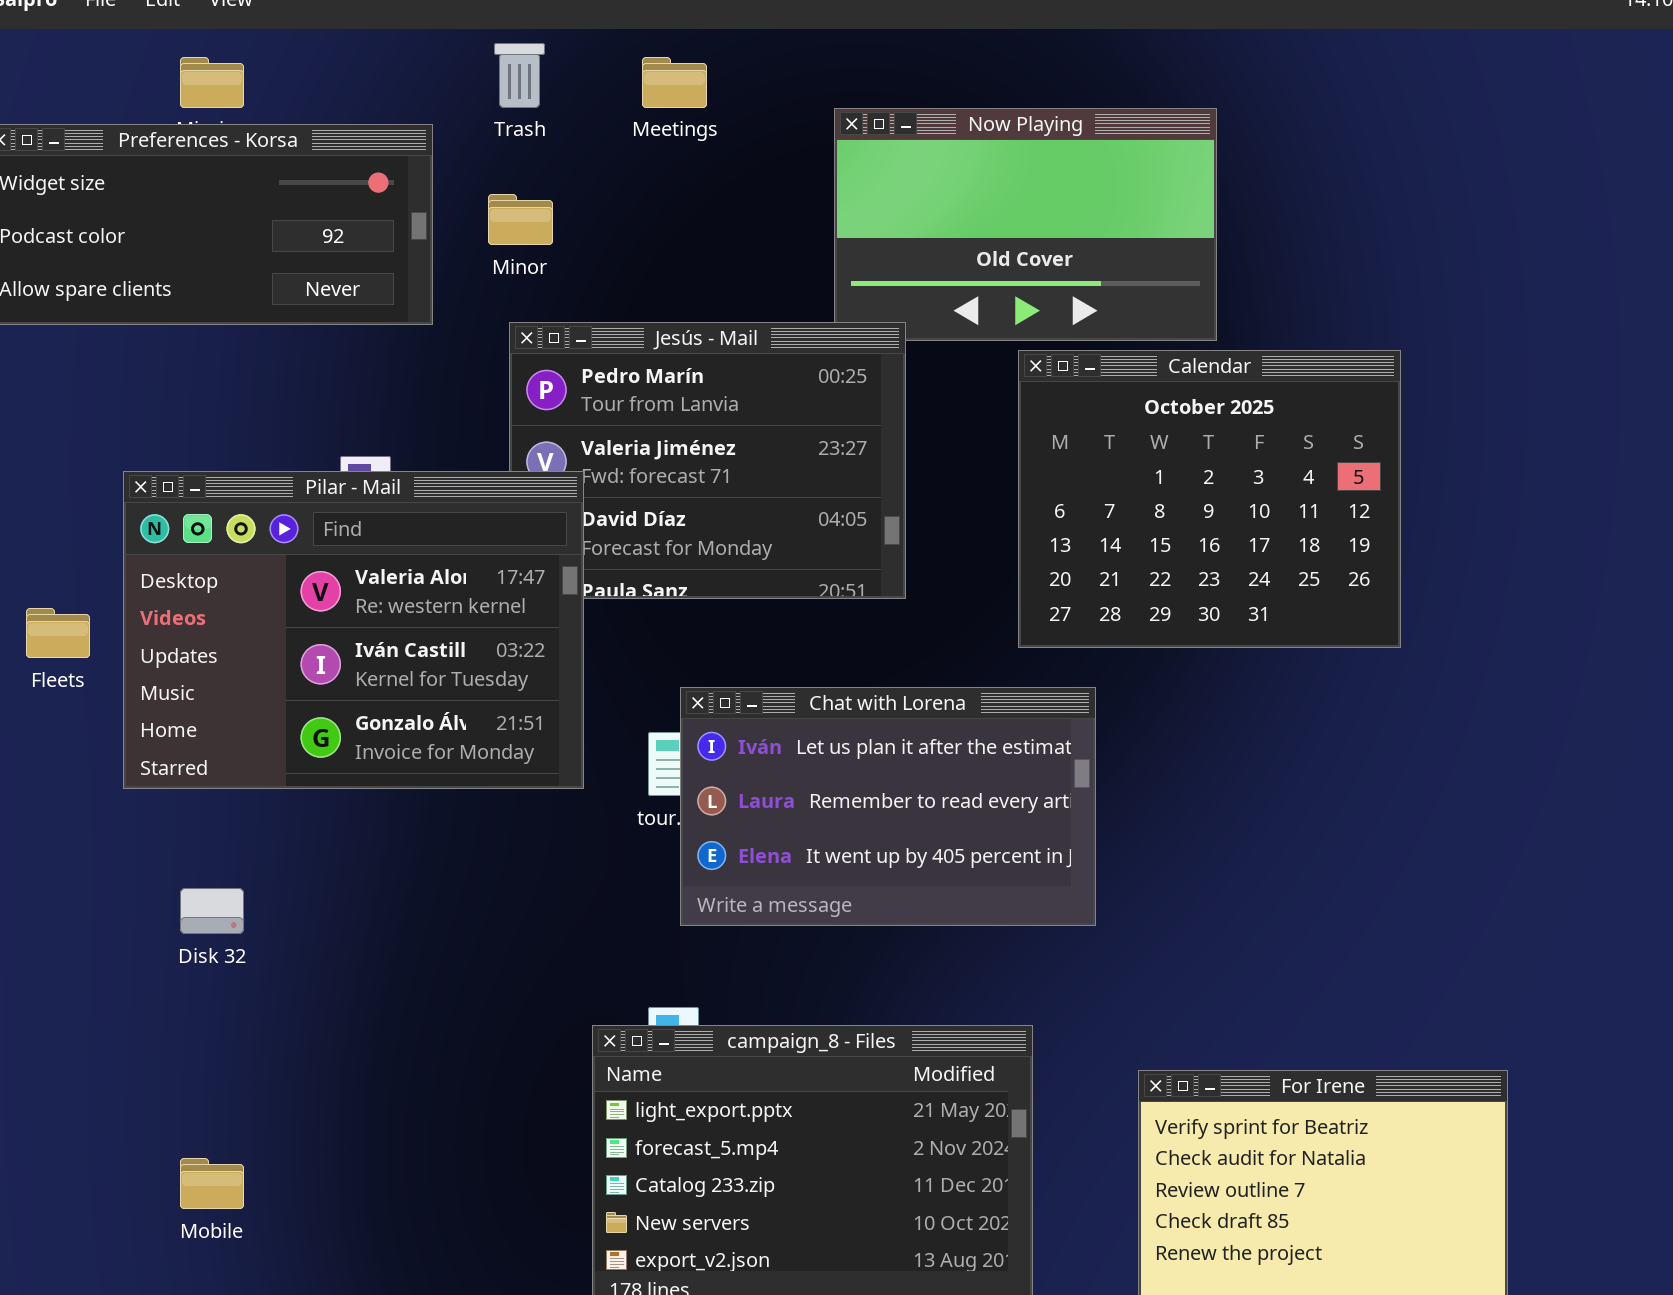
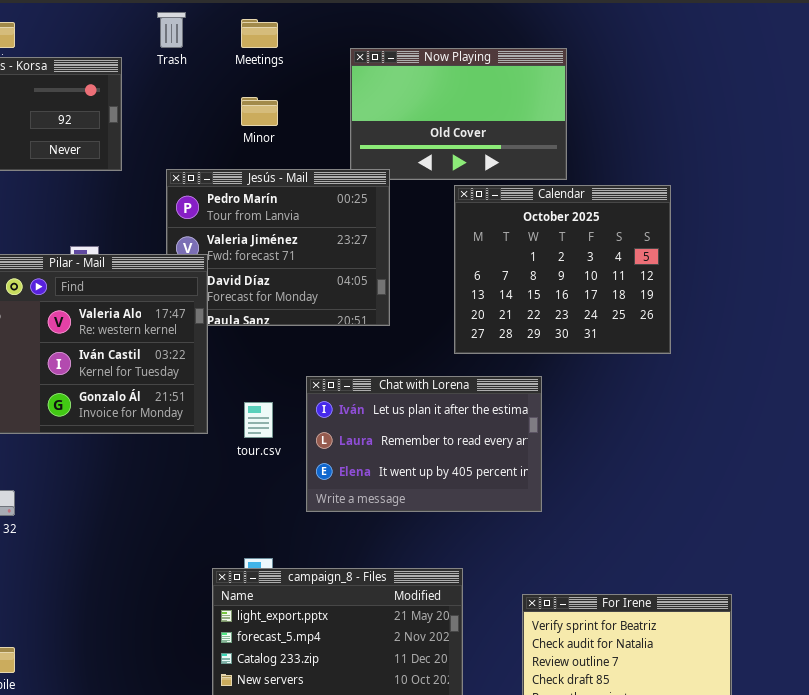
Minor: [488,194,553,245] -> [241,97,278,126], moved
Chat with Lorena: [680,687,1096,926] -> [306,376,542,512], moved

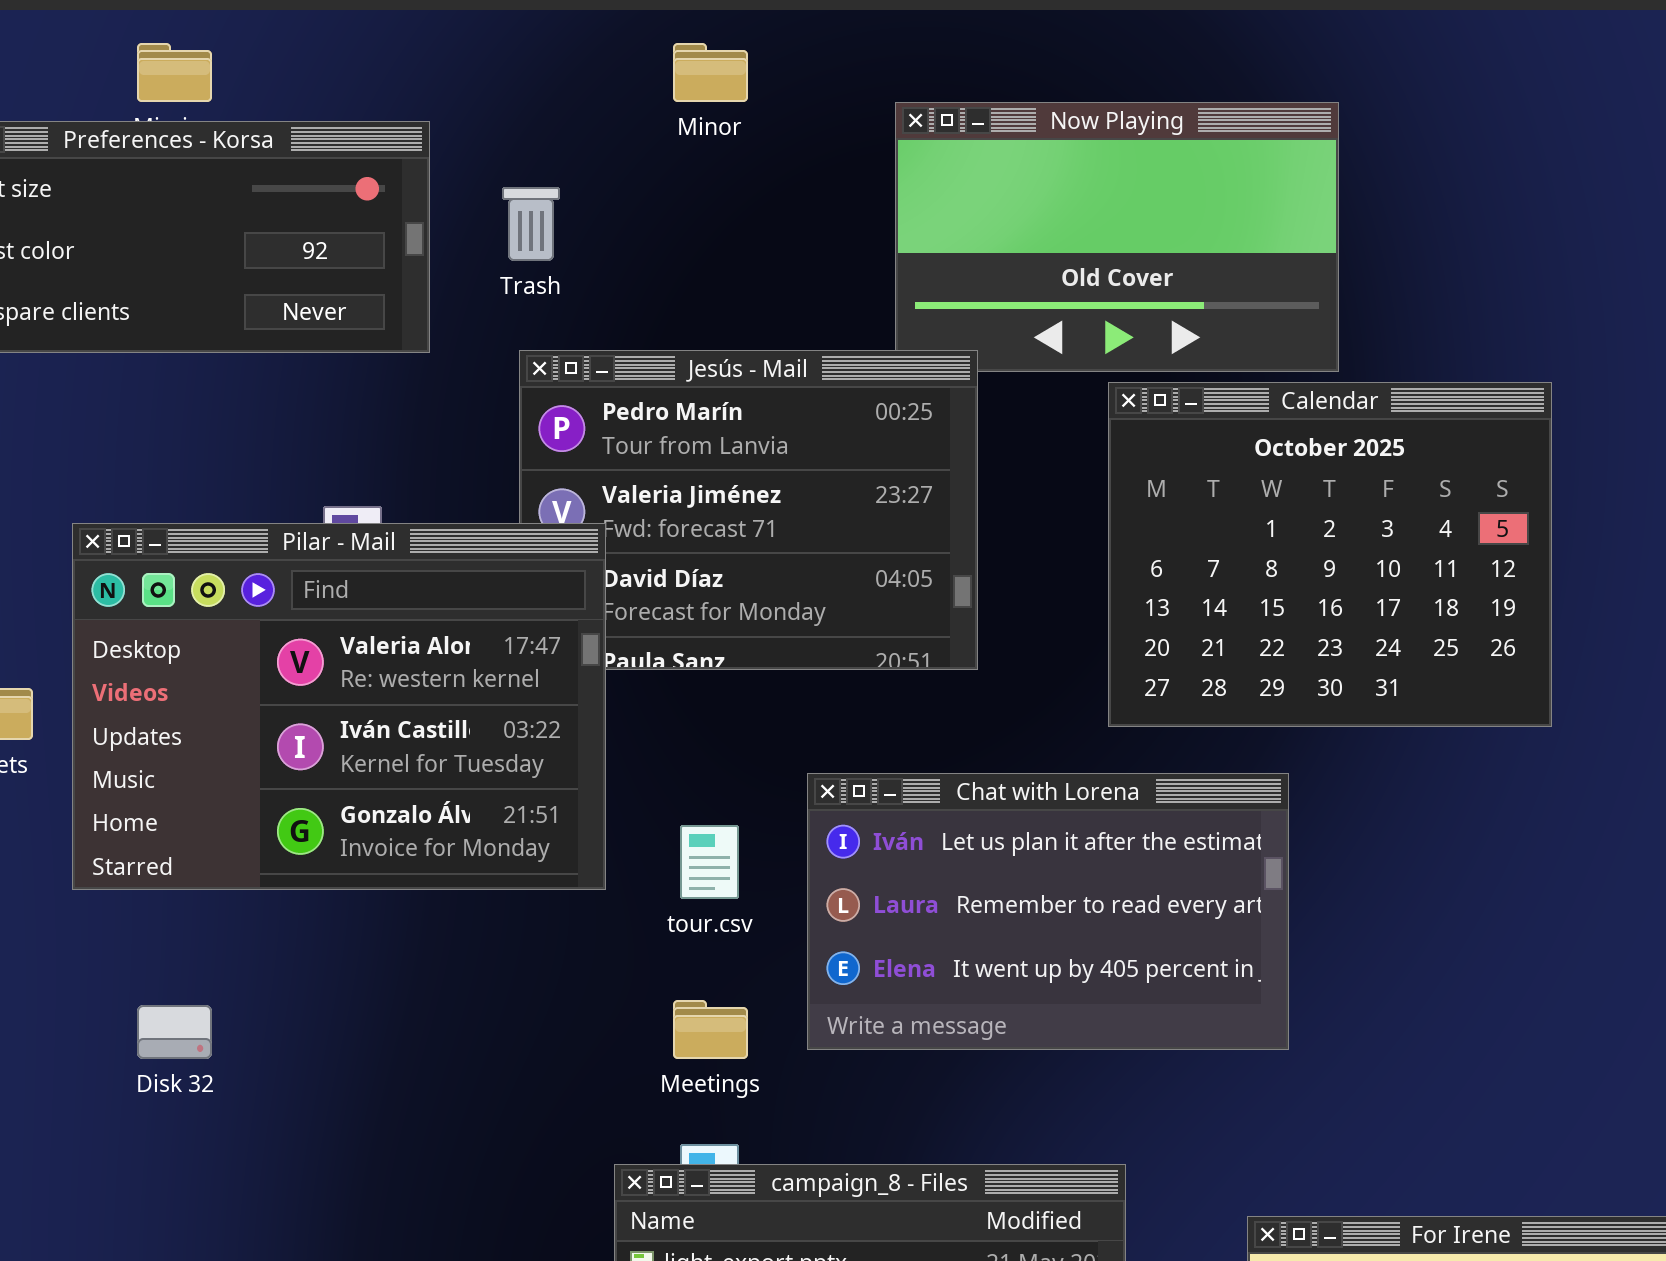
Trash: [157,12,186,48] -> [502,187,560,261], moved
Meetings: [241,19,278,48] -> [673,1000,748,1059], moved
Minor: [241,97,278,126] -> [673,43,748,102], moved

